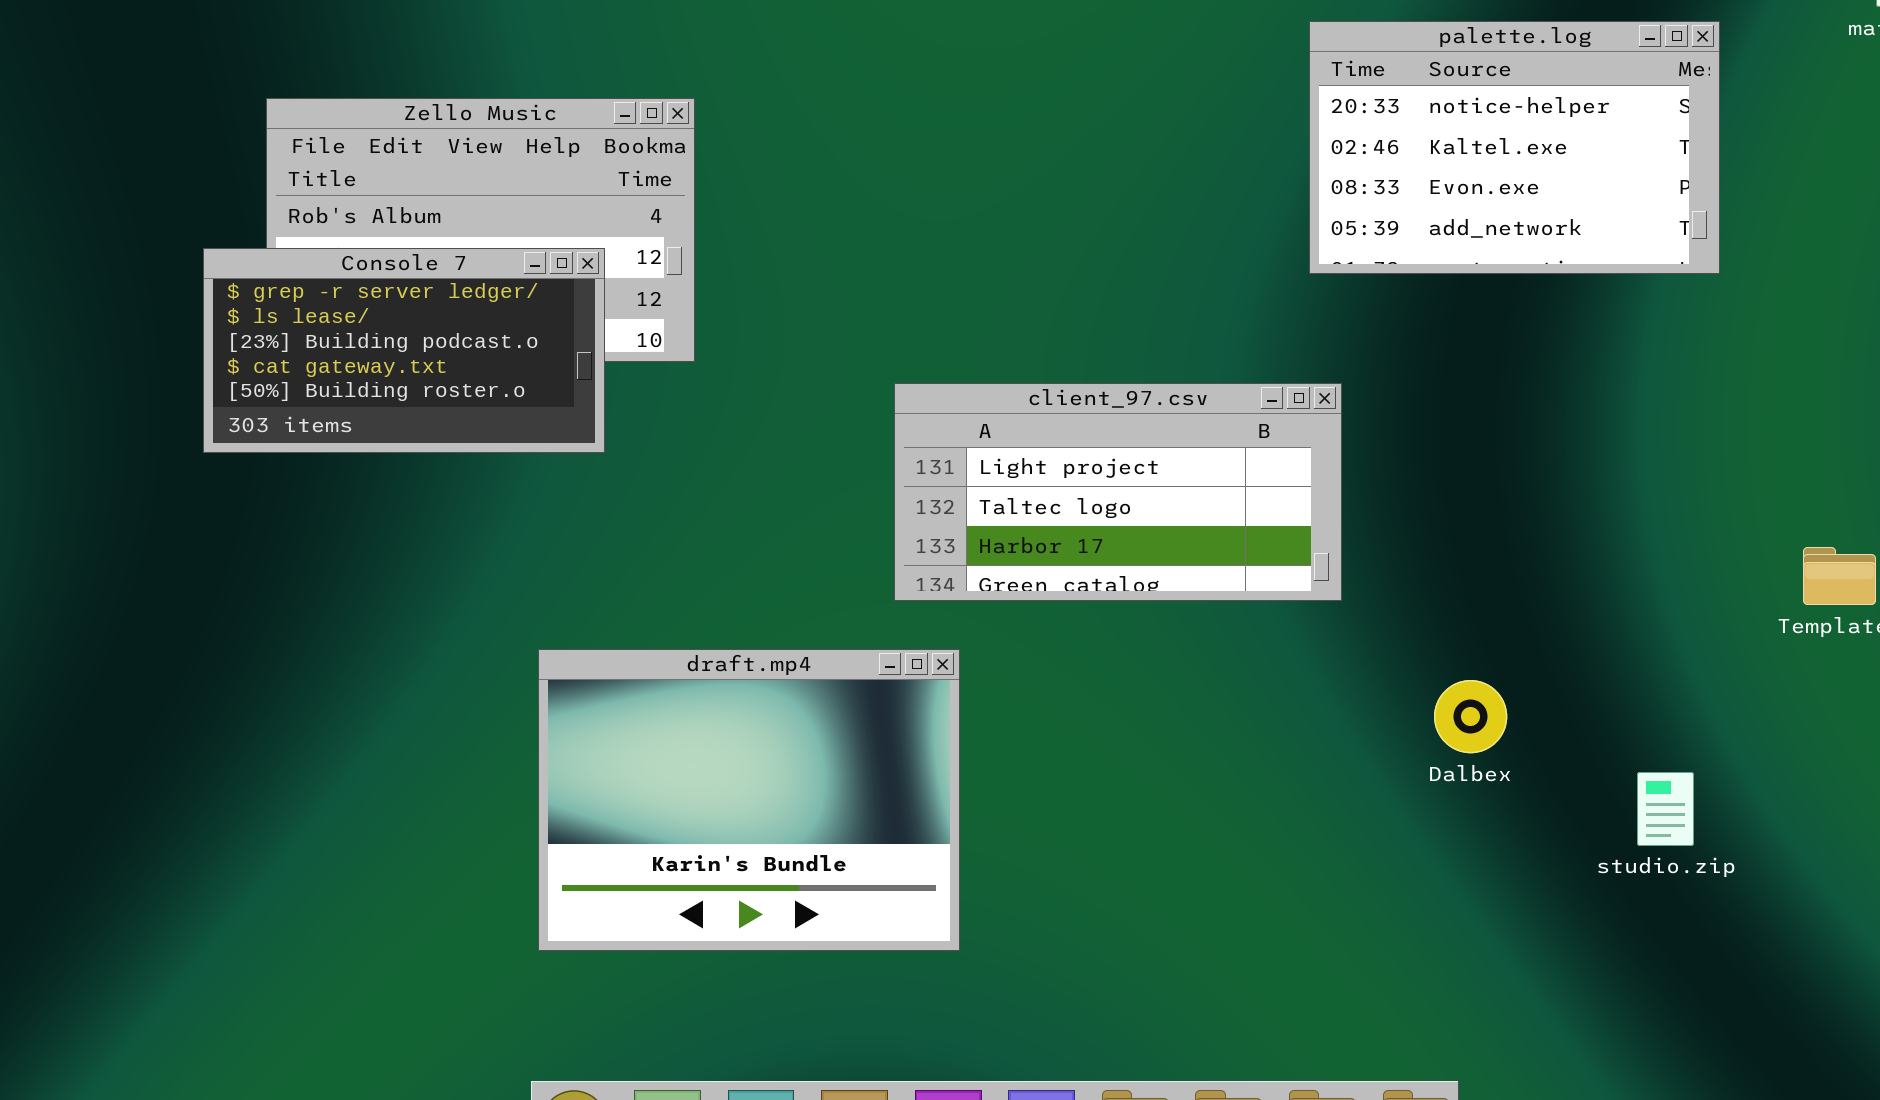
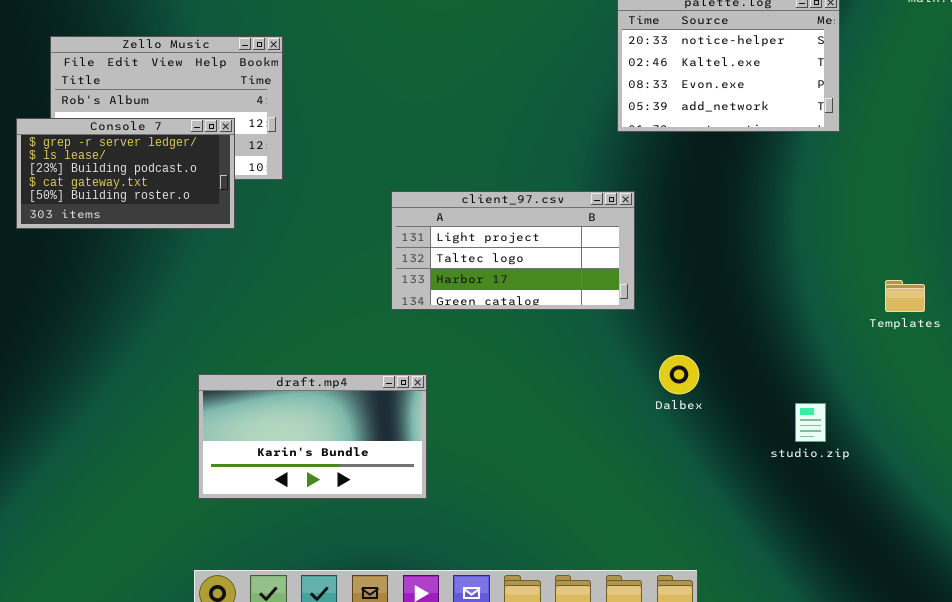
draft.mp4: [538,649,960,951] -> [198,374,427,499], resized
Dalbex: [1434,680,1507,753] -> [659,355,699,394], moved

